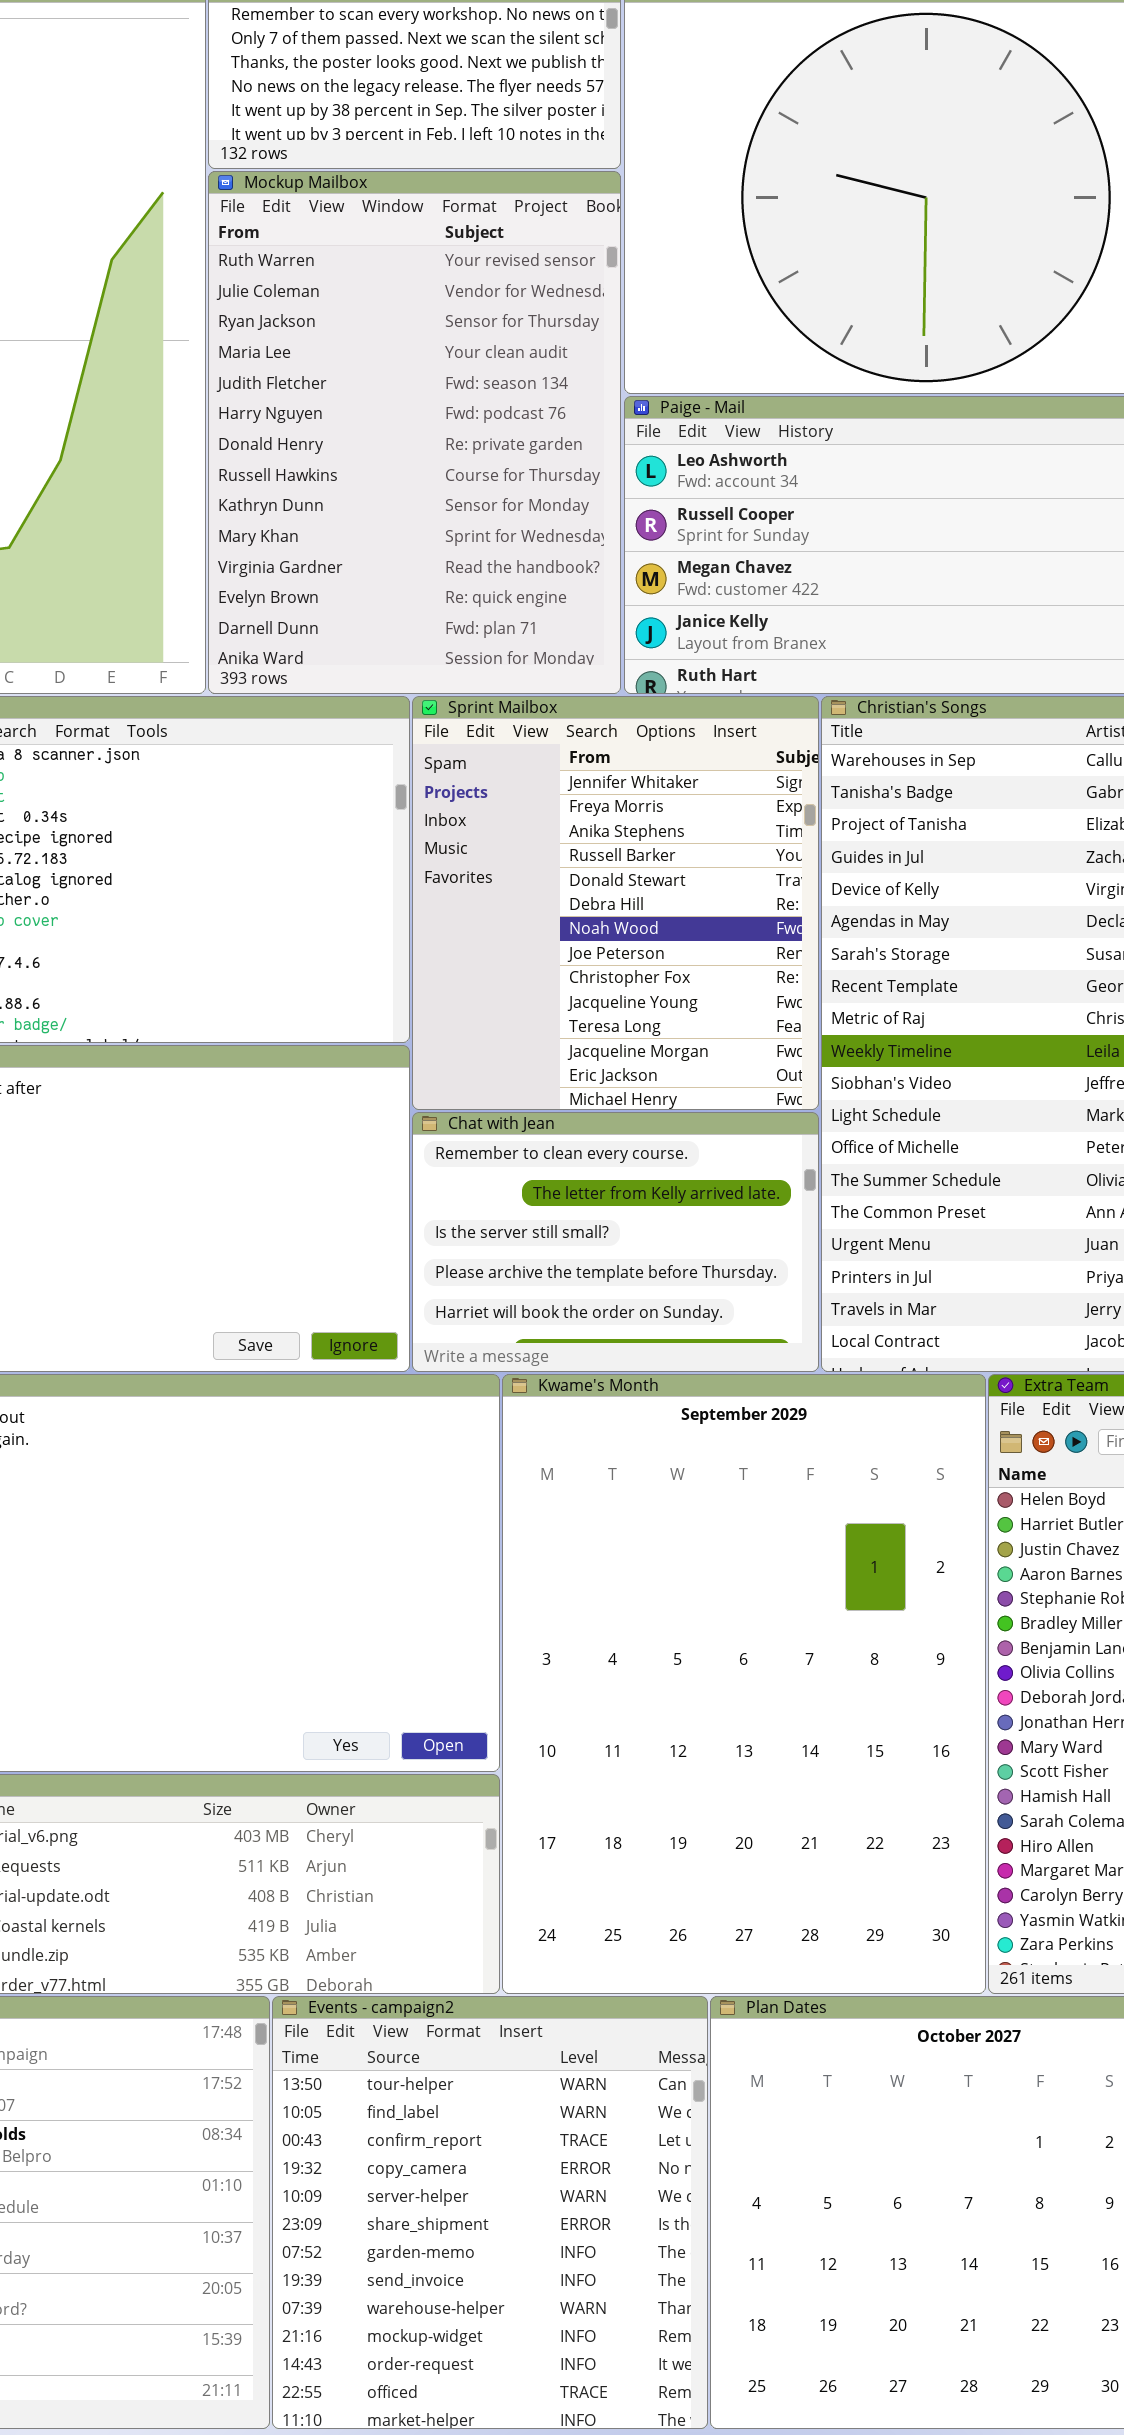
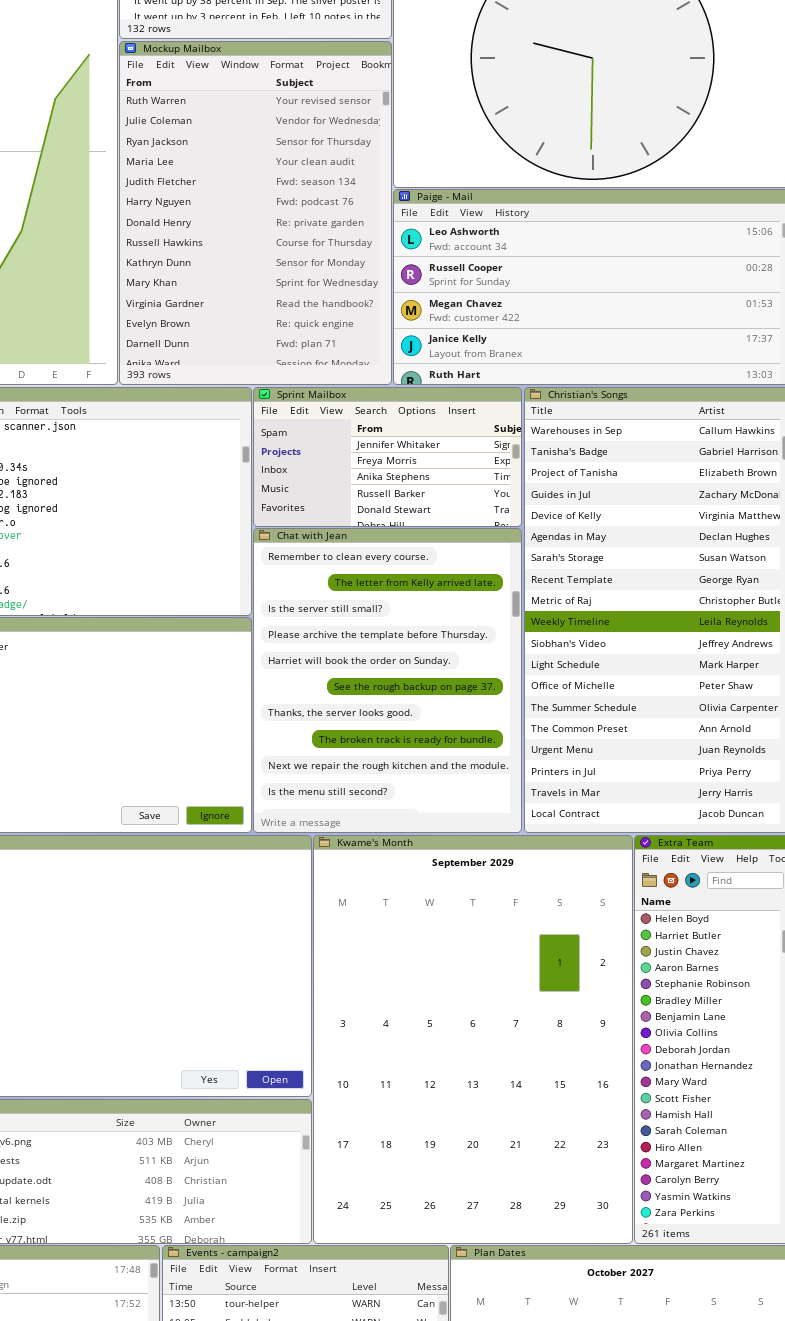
Sprint Mailbox: [412,696,819,1110] -> [253,387,522,527], resized
Chat with Jean: [412,1112,819,1372] -> [253,528,522,833], resized

